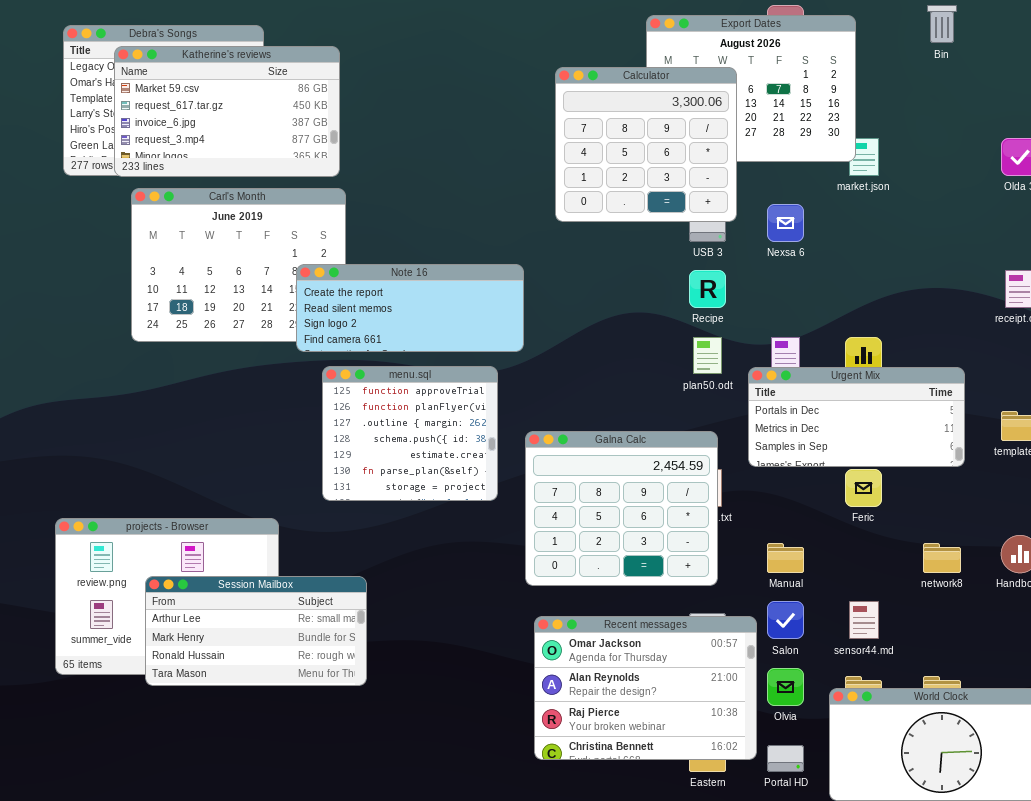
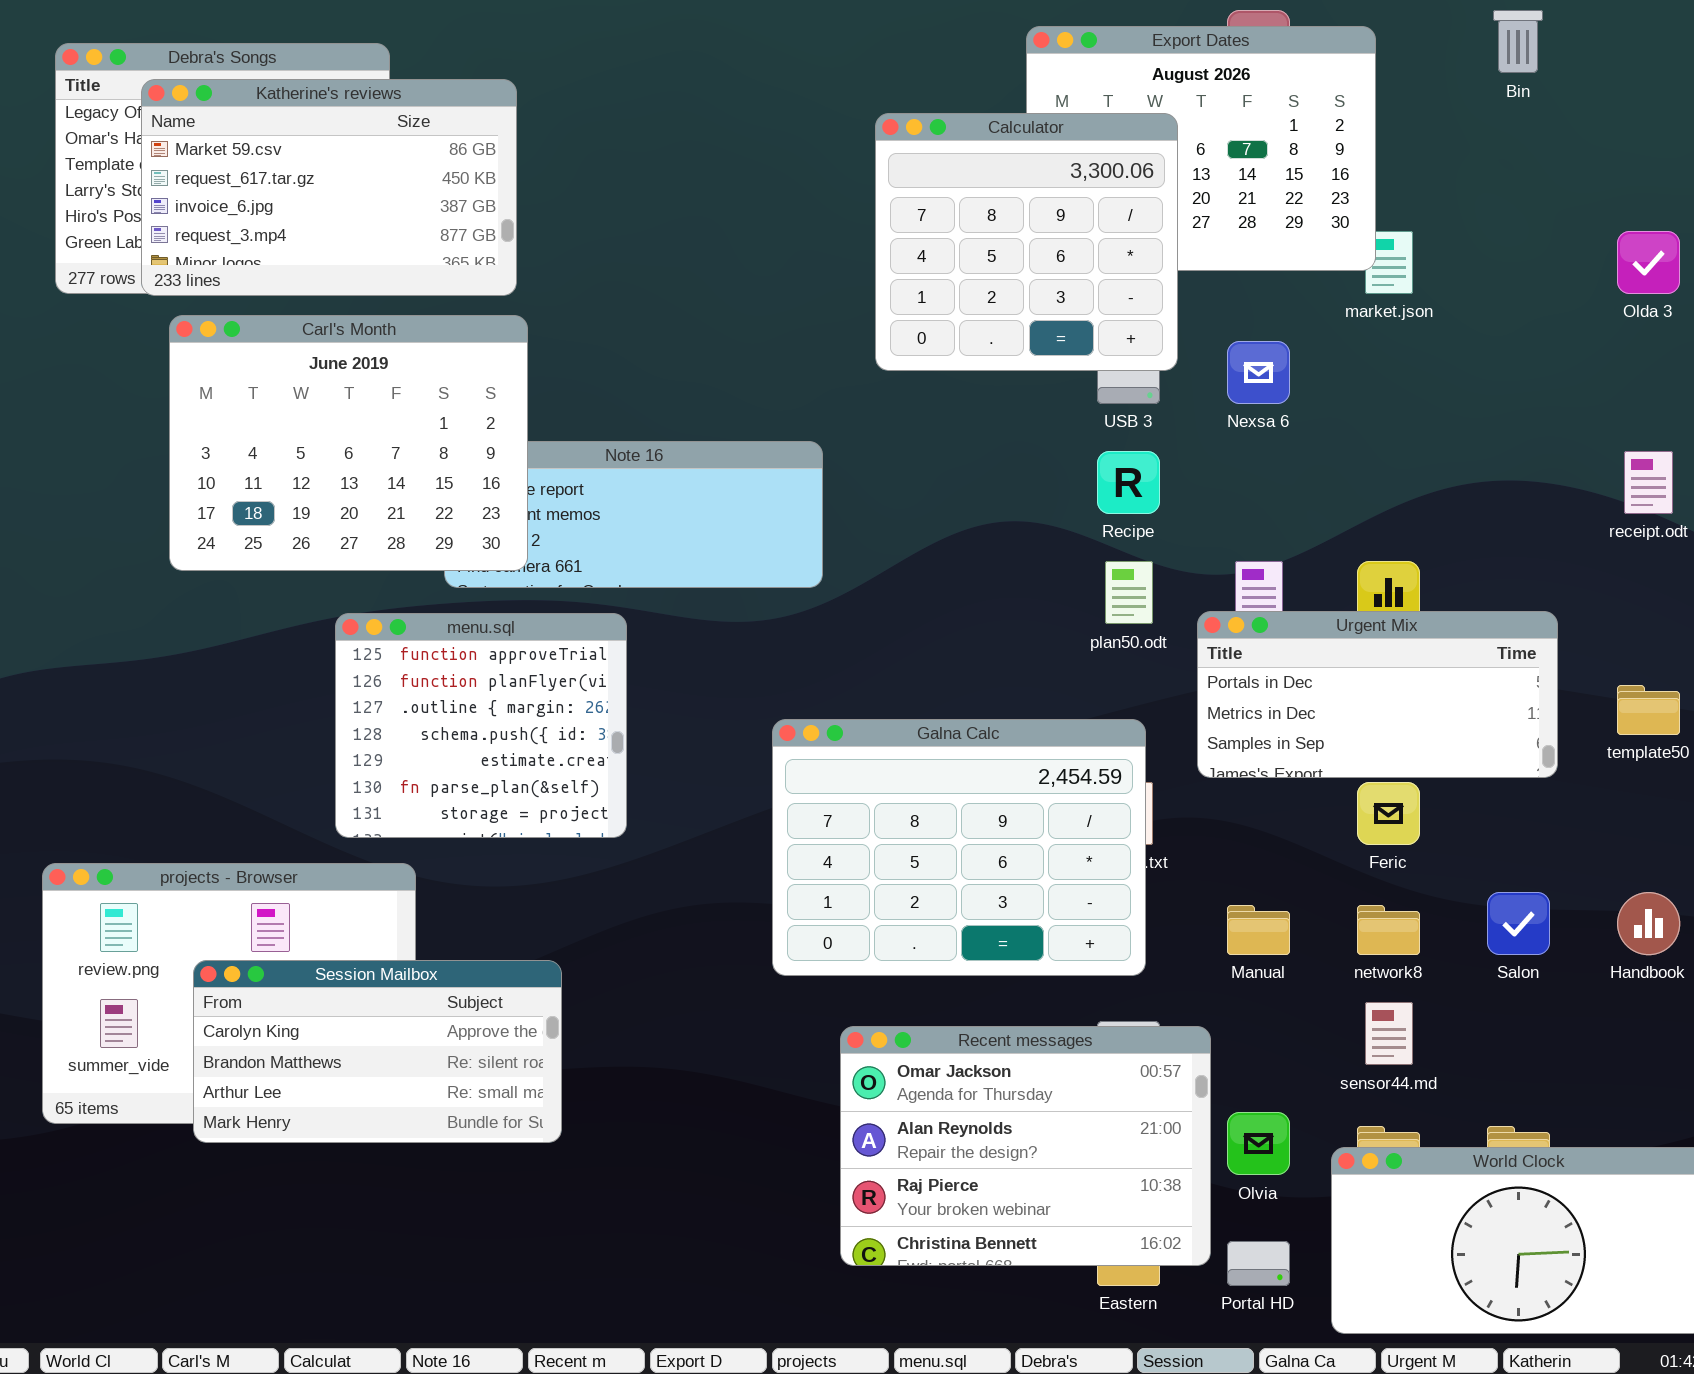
Carl's Month: [131,188,346,342] -> [169,315,528,571], raised
menu.sql: [322,366,498,501] -> [335,613,627,838], moved
Galna Calc: [525,431,718,586] -> [772,719,1146,976], resized
network8: [923,543,961,573] -> [1357,905,1420,955], moved
Session Mailbox: [145,576,367,686] -> [193,960,562,1143], scrolled up 2 rows
Salon: [767,601,804,639] -> [1487,892,1550,955], moved

